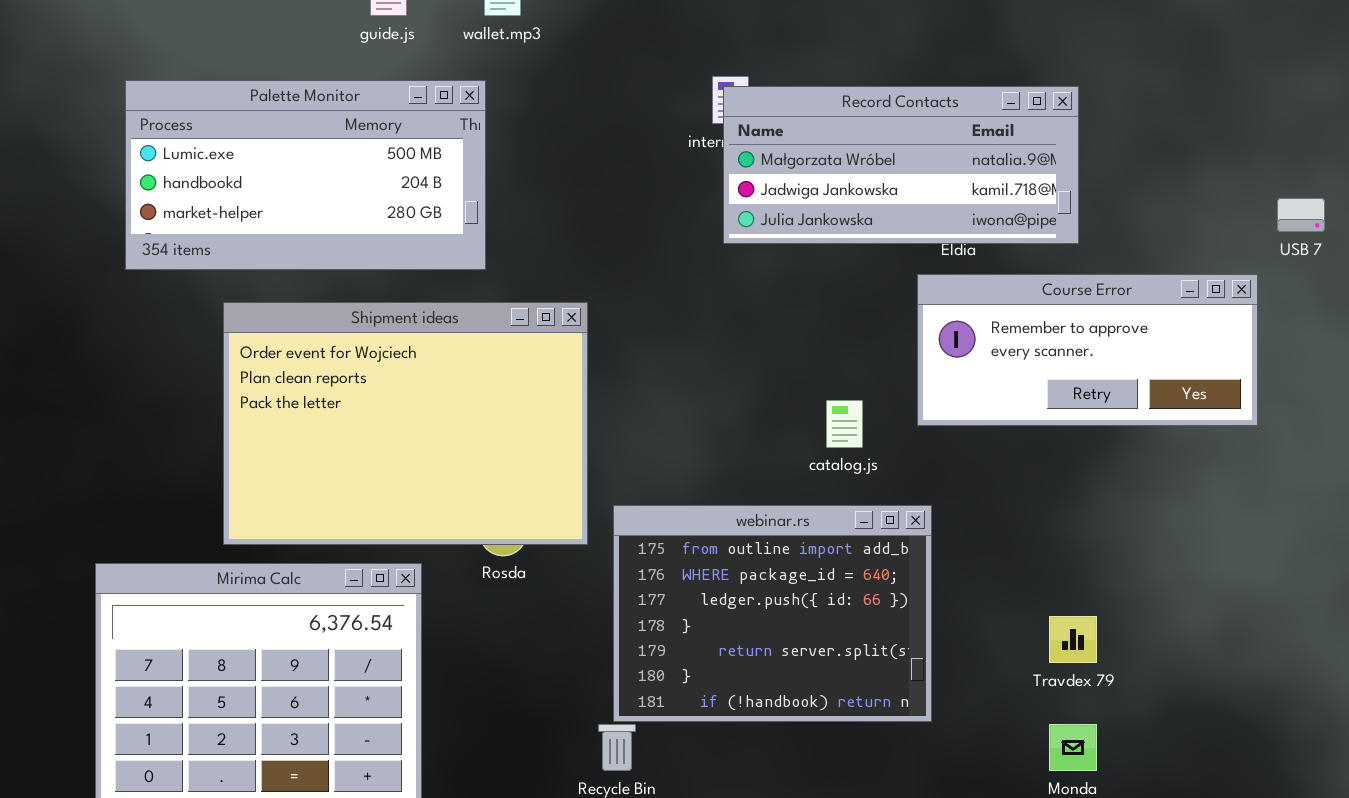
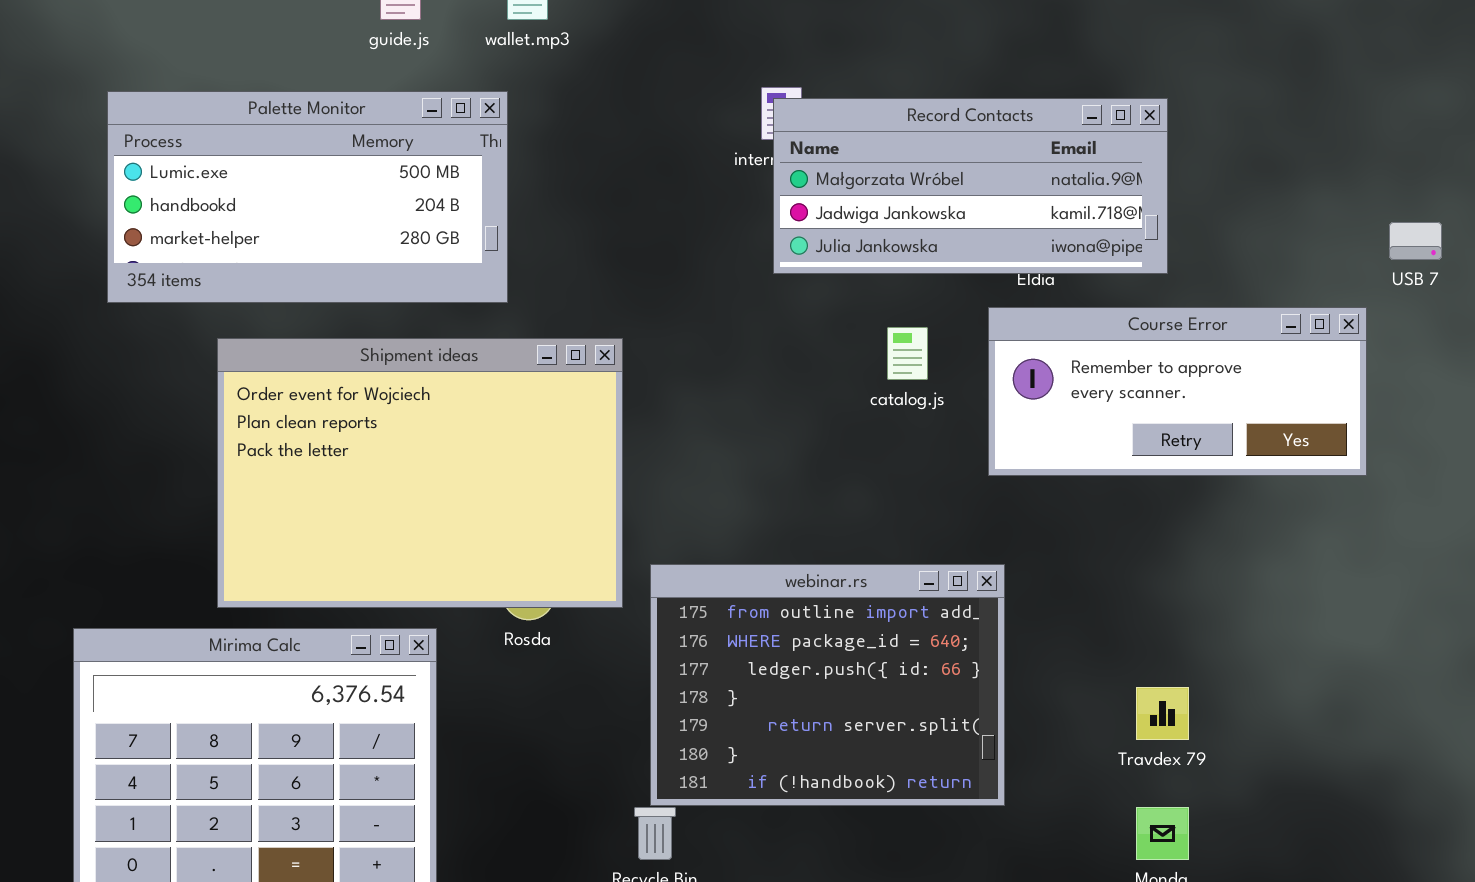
catalog.js: [826,400,863,448] -> [887,327,928,380], moved

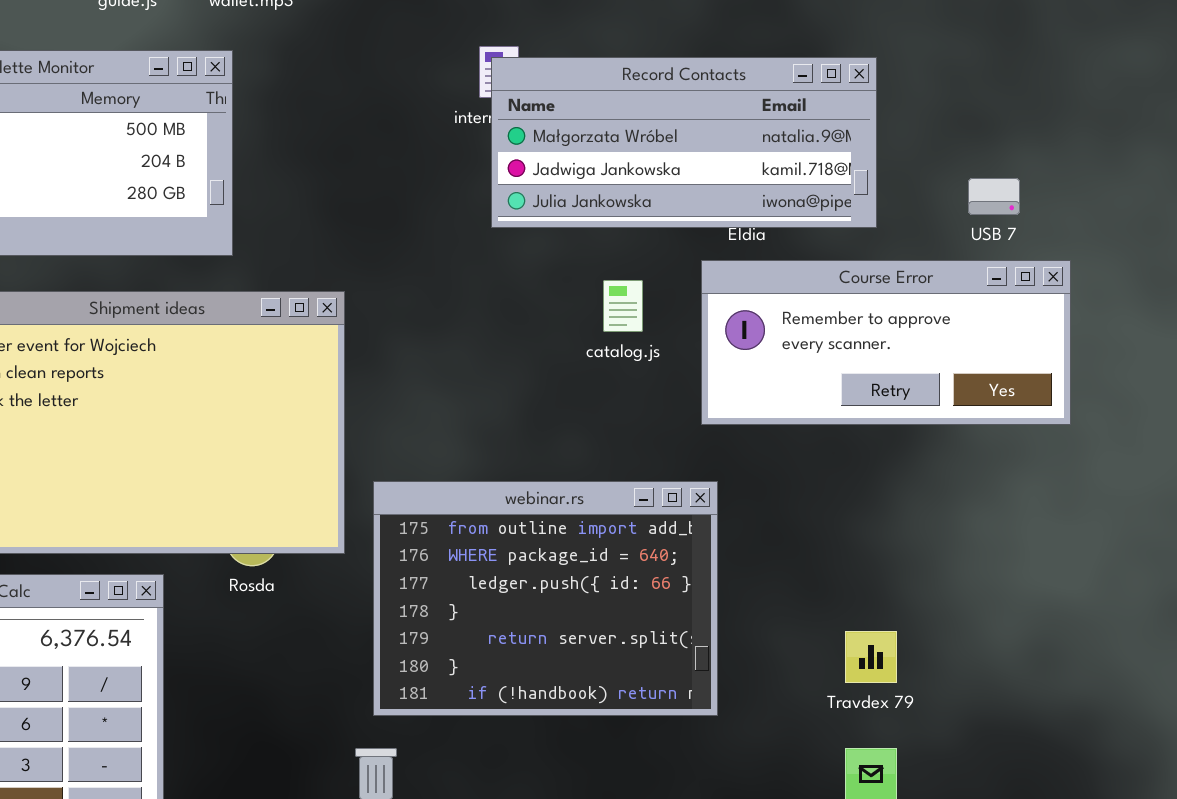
USB 7: [1389,222,1442,260] -> [968,178,1020,215], moved
webinar.rs: [650,564,1005,806] -> [373,481,718,716], moved

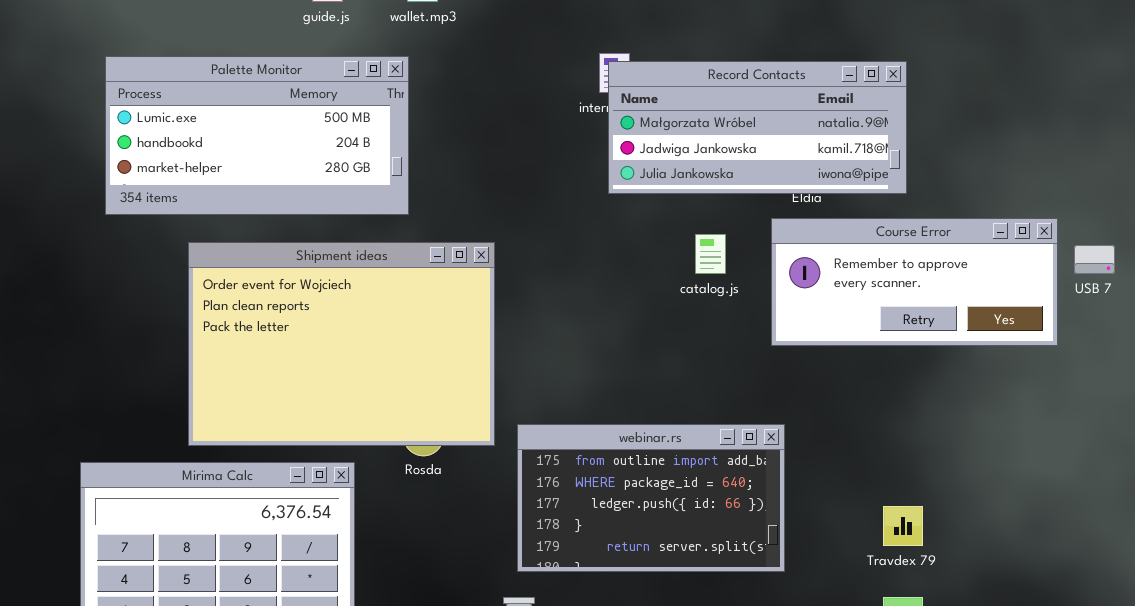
USB 7: [968,178,1020,215] -> [1074,245,1115,274], moved
webinar.rs: [373,481,718,716] -> [517,424,785,572], resized

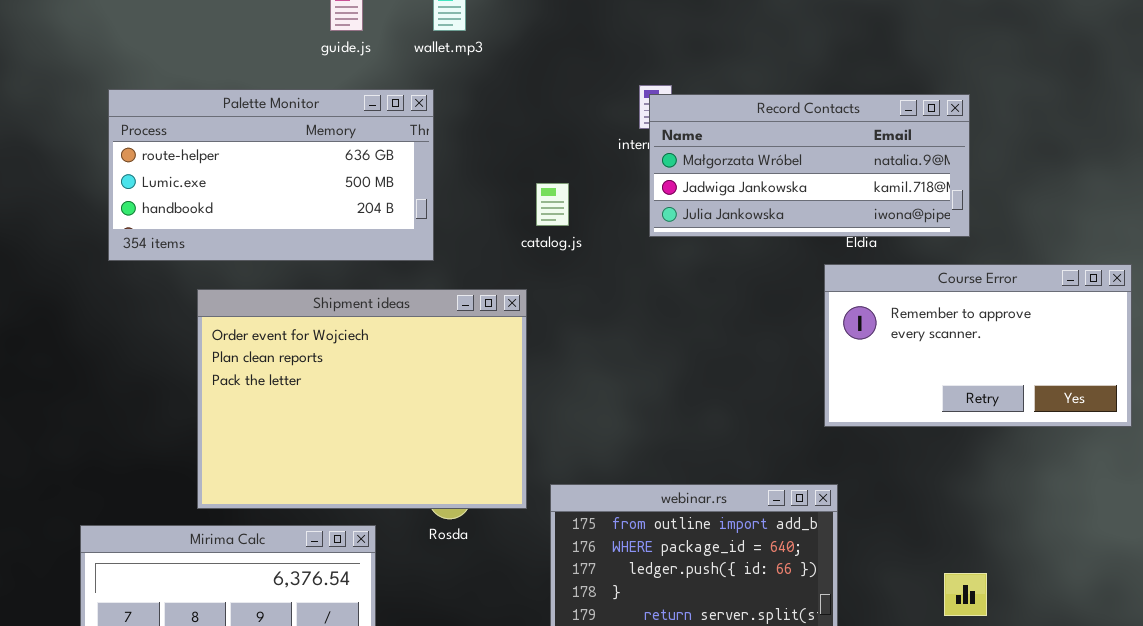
Palette Monitor: [105,56,409,215] -> [108,89,434,261], scrolled up 1 row
Course Error: [771,218,1058,346] -> [824,264,1132,427], resized
catalog.js: [695,234,726,274] -> [536,183,569,226], moved

